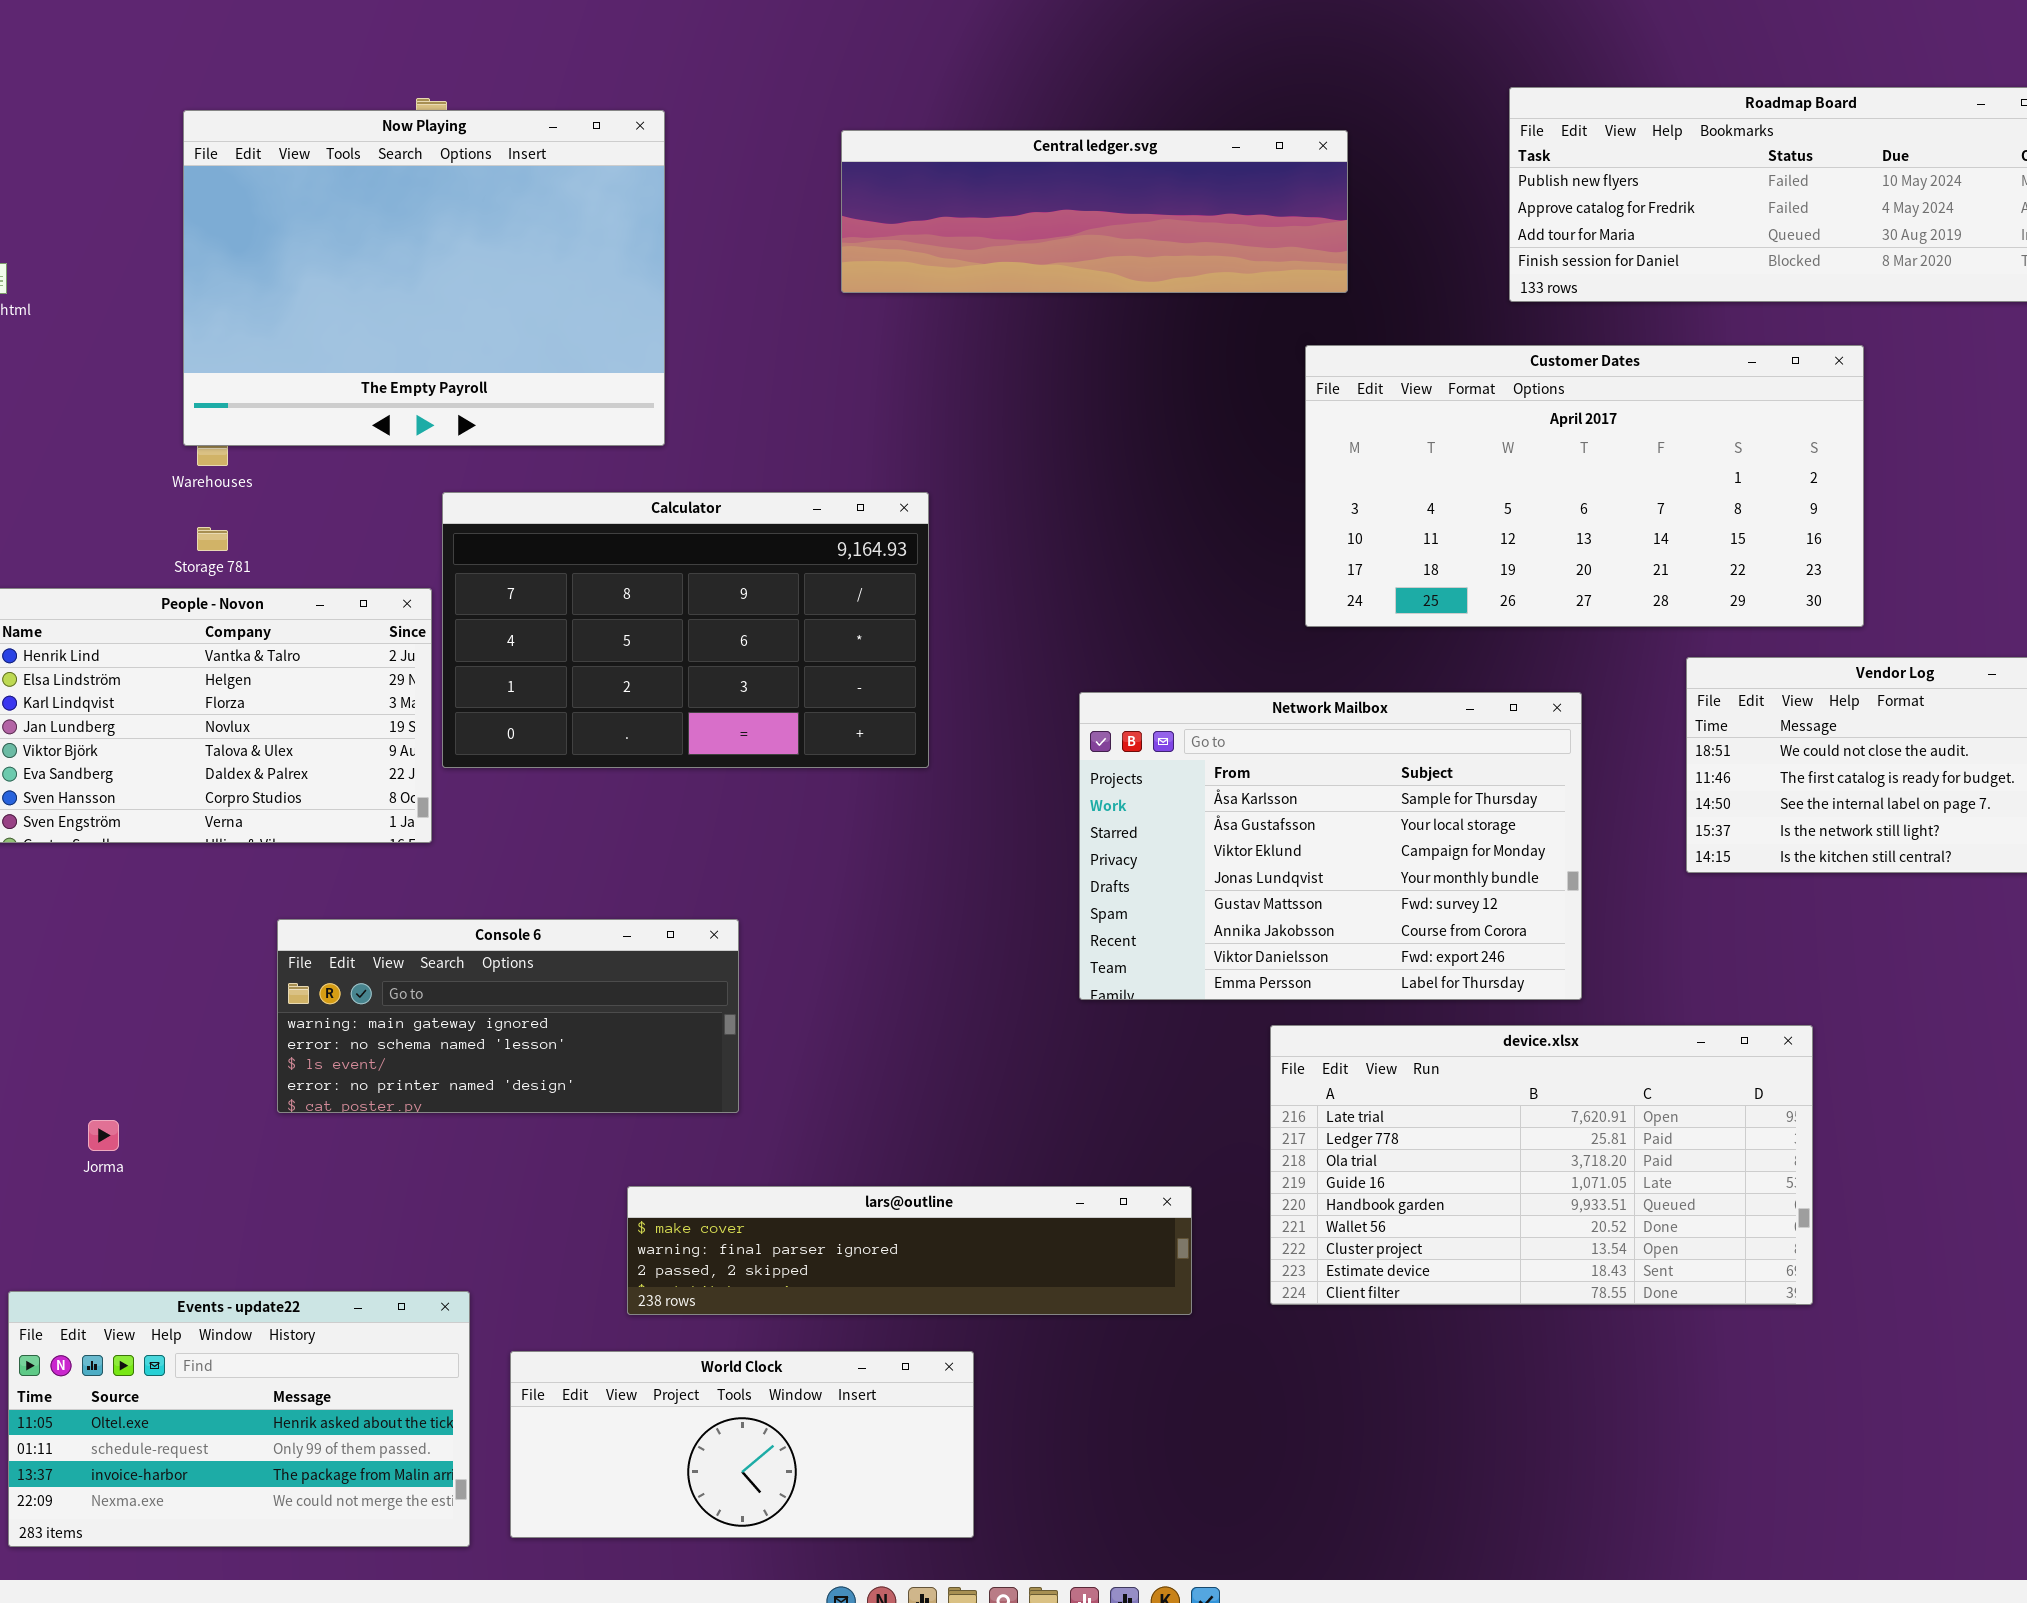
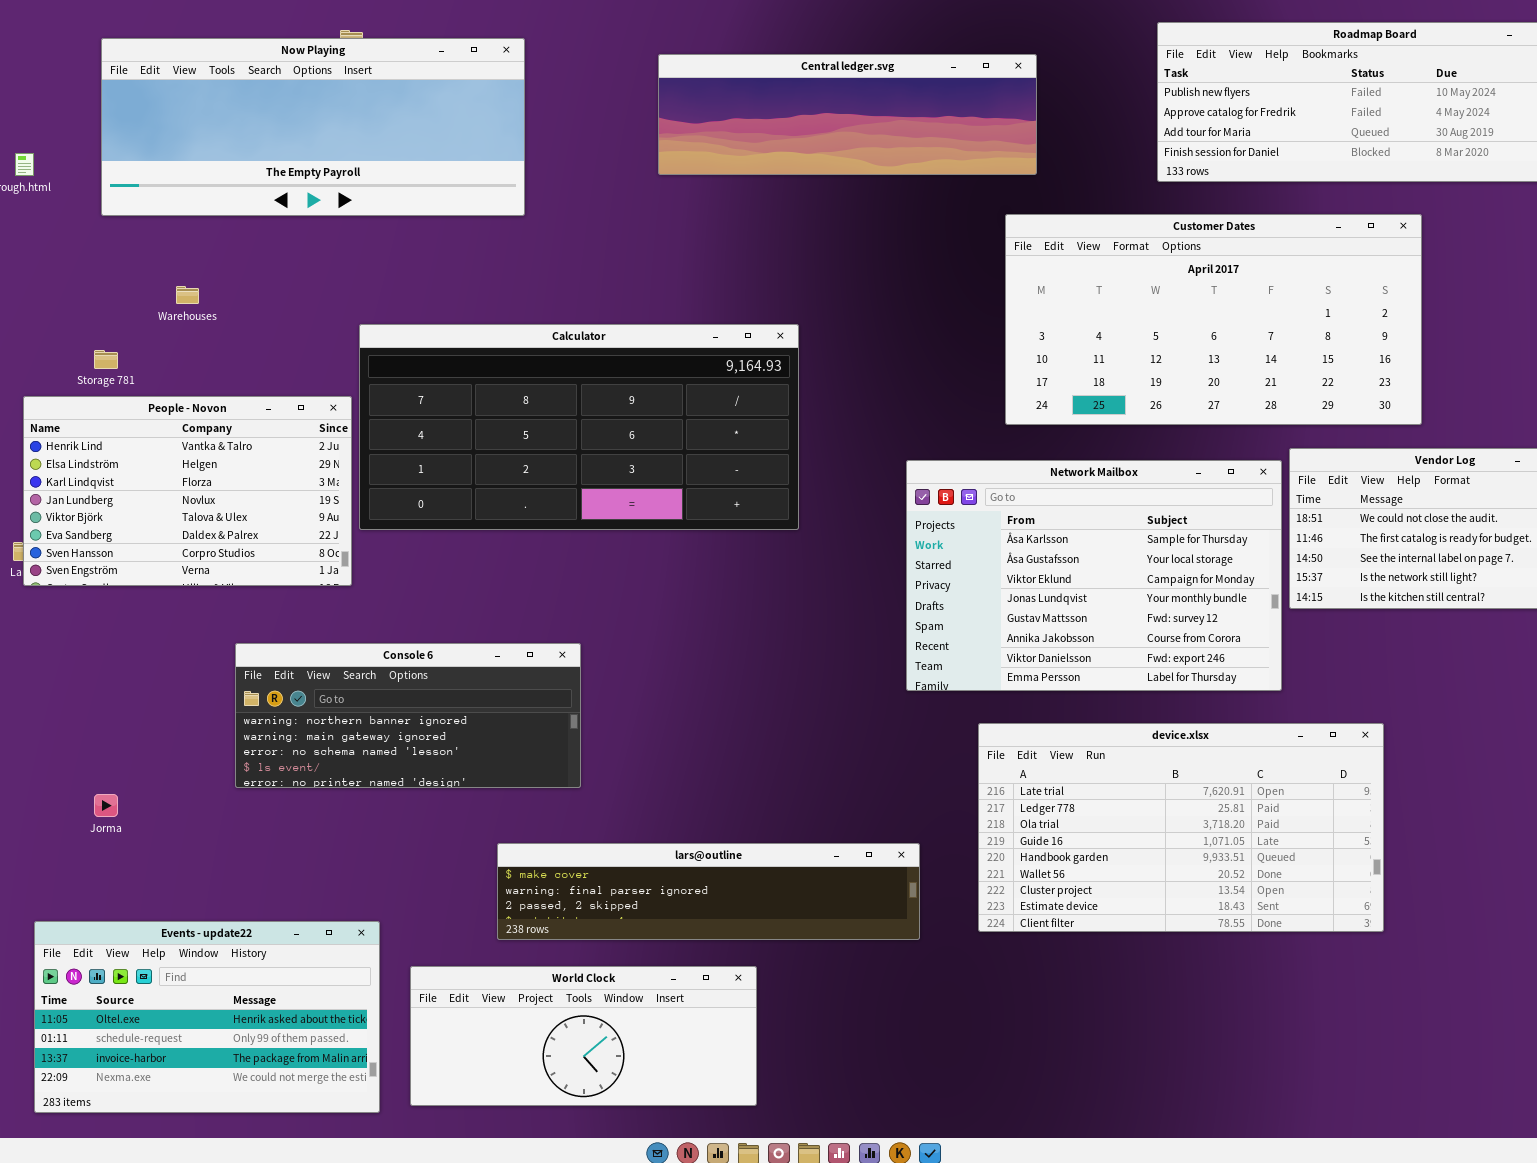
Now Playing: [183,110,665,446] -> [101,38,525,216], resized
Calculator: [442,492,929,768] -> [359,324,799,530], resized
Storage 781: [197,527,228,551] -> [94,350,118,369], moved
Network Mailbox: [1079,692,1582,1000] -> [906,460,1282,691], moved
Console 6: [277,919,739,1113] -> [235,643,581,788], scrolled up 1 row

